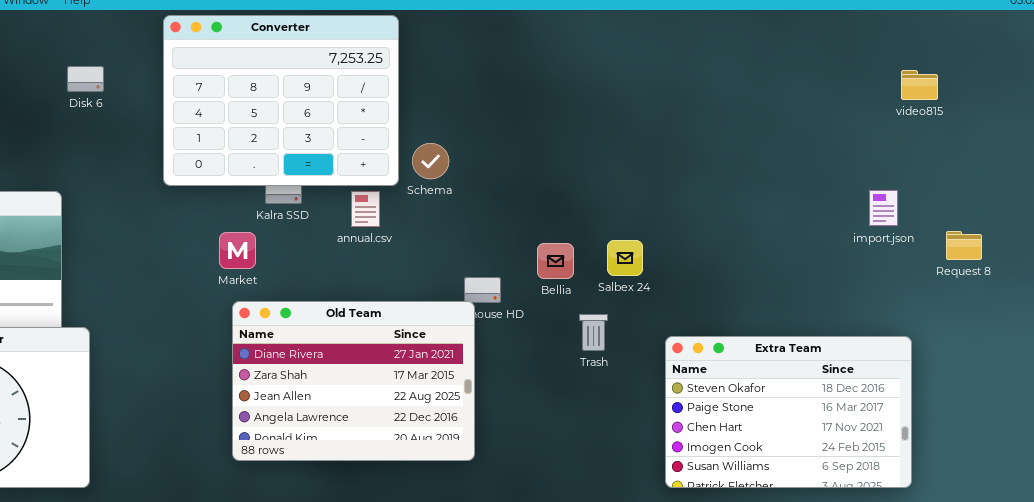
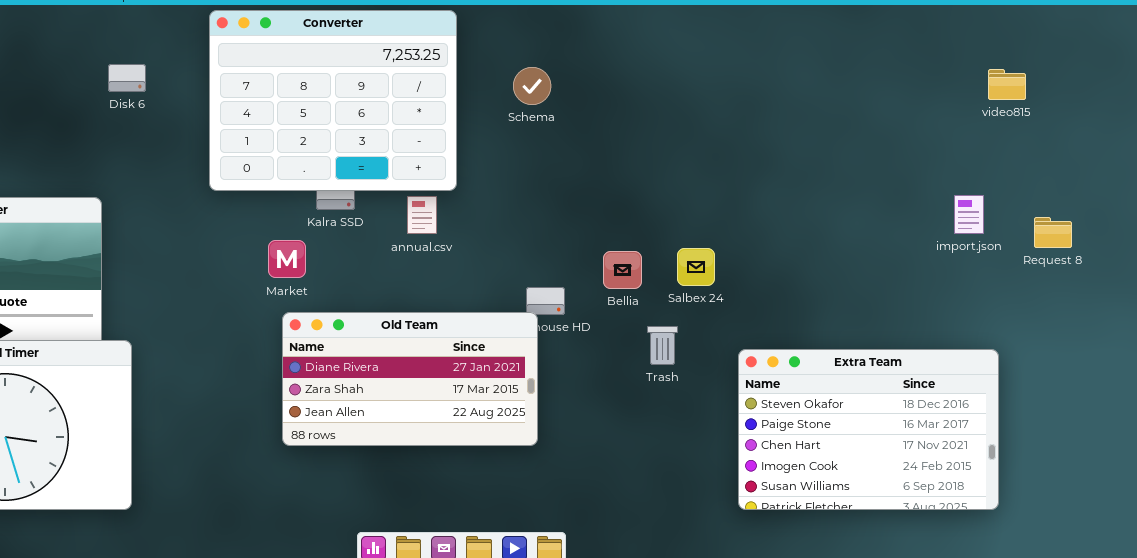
Schema: [412,143,449,179] -> [513,67,551,105], moved
Request 8: [946,231,982,260] -> [1034,217,1072,248], moved
Old Team: [232,301,475,461] -> [282,312,538,446], resized

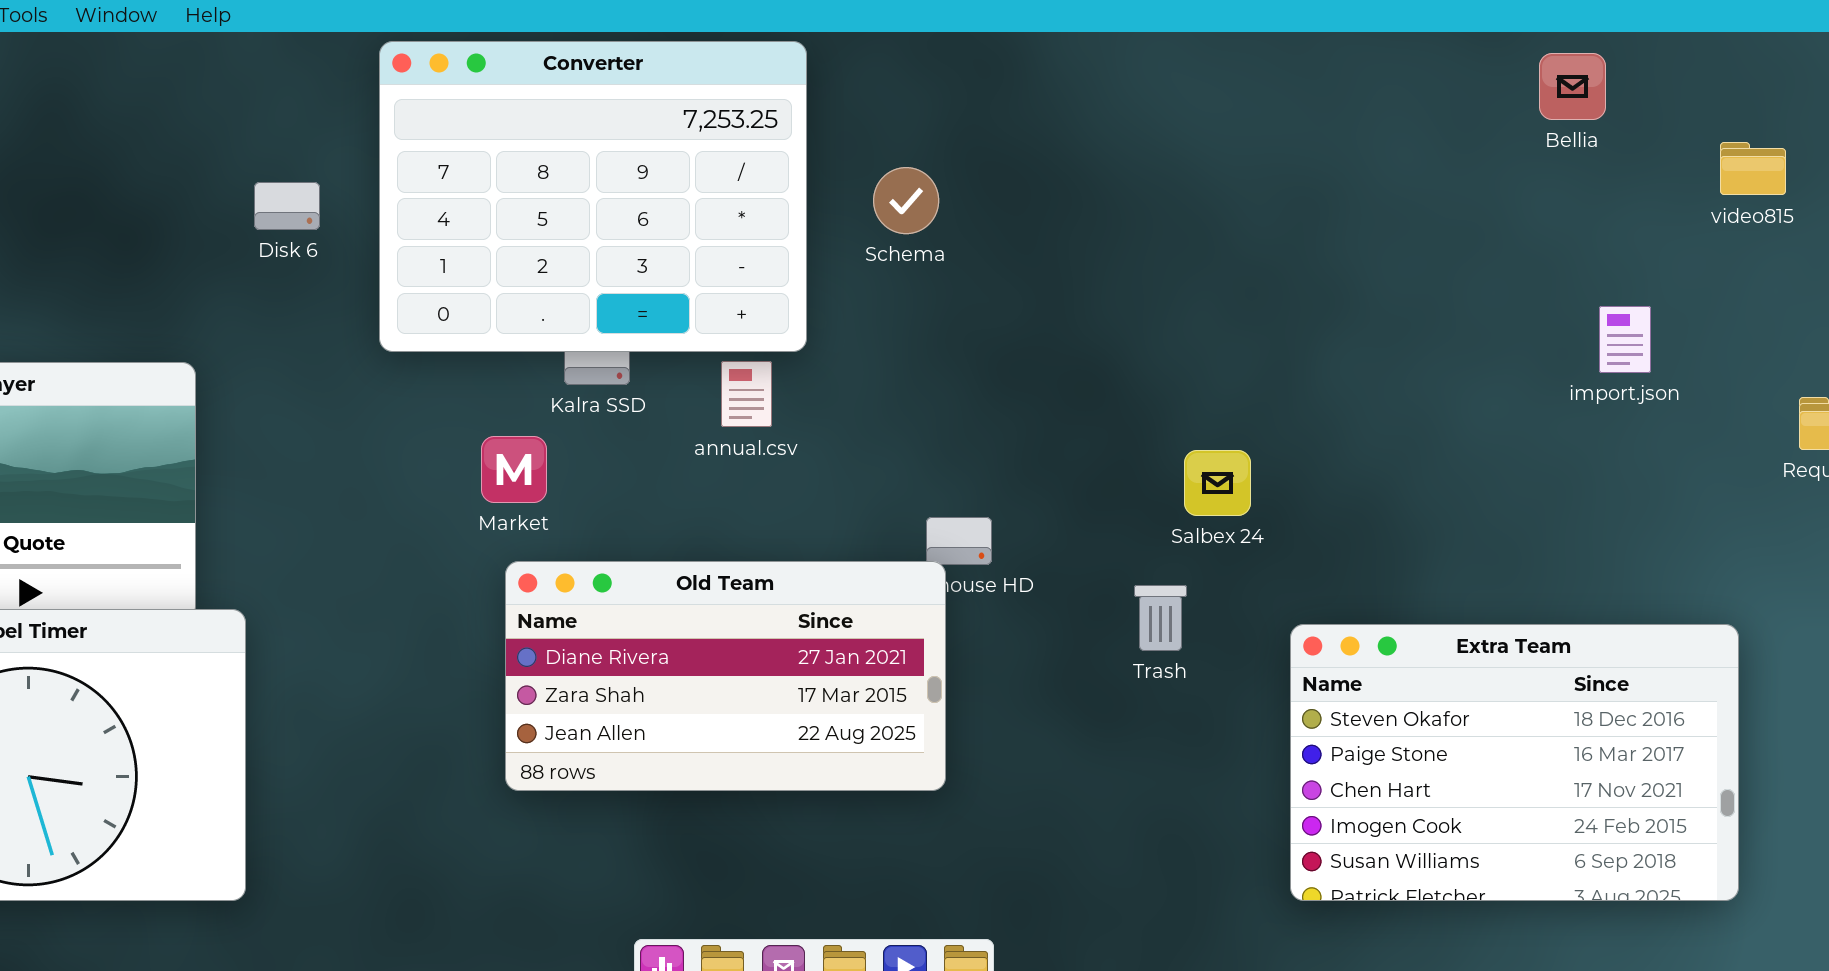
Disk 6: [108,64,146,92] -> [254,182,320,230], moved
Schema: [513,67,551,105] -> [873,167,939,234], moved
import.json: [954,195,984,234] -> [1599,306,1651,373], moved
Bellia: [603,251,642,289] -> [1539,53,1606,120], moved

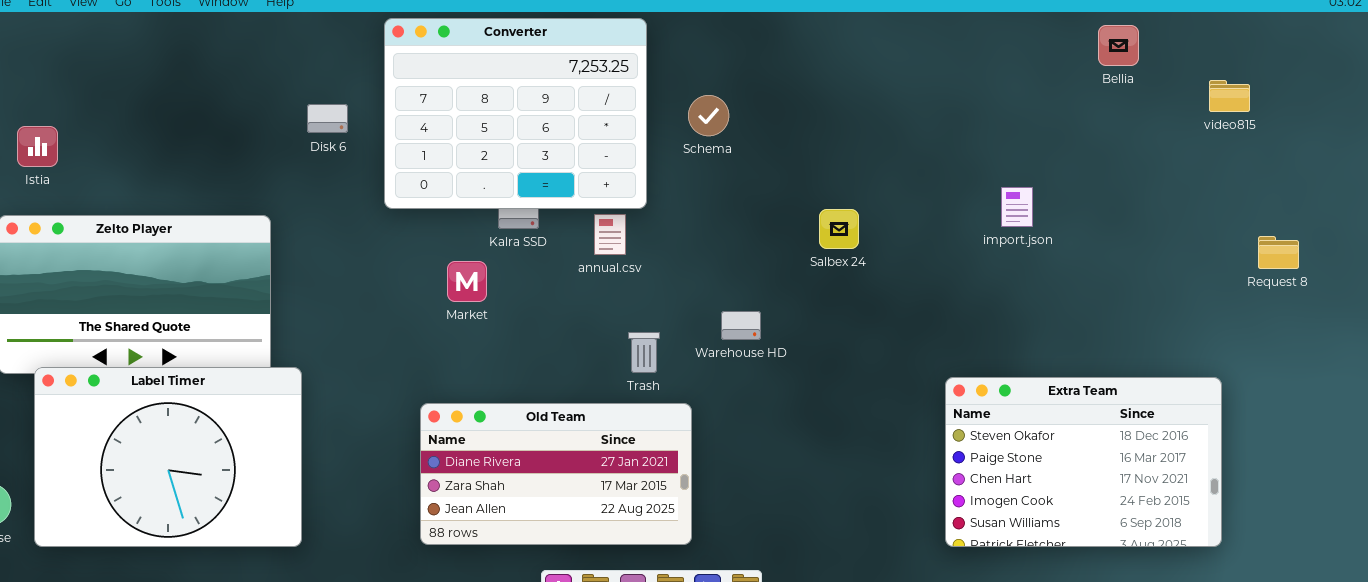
import.json: [1599,306,1651,373] -> [1001,187,1033,227], moved
Salbex 24: [1184,450,1251,516] -> [819,209,859,249], moved
Old Team: [505,561,946,791] -> [420,403,692,545], moved
Trash: [1134,585,1187,651] -> [628,332,660,373], moved

